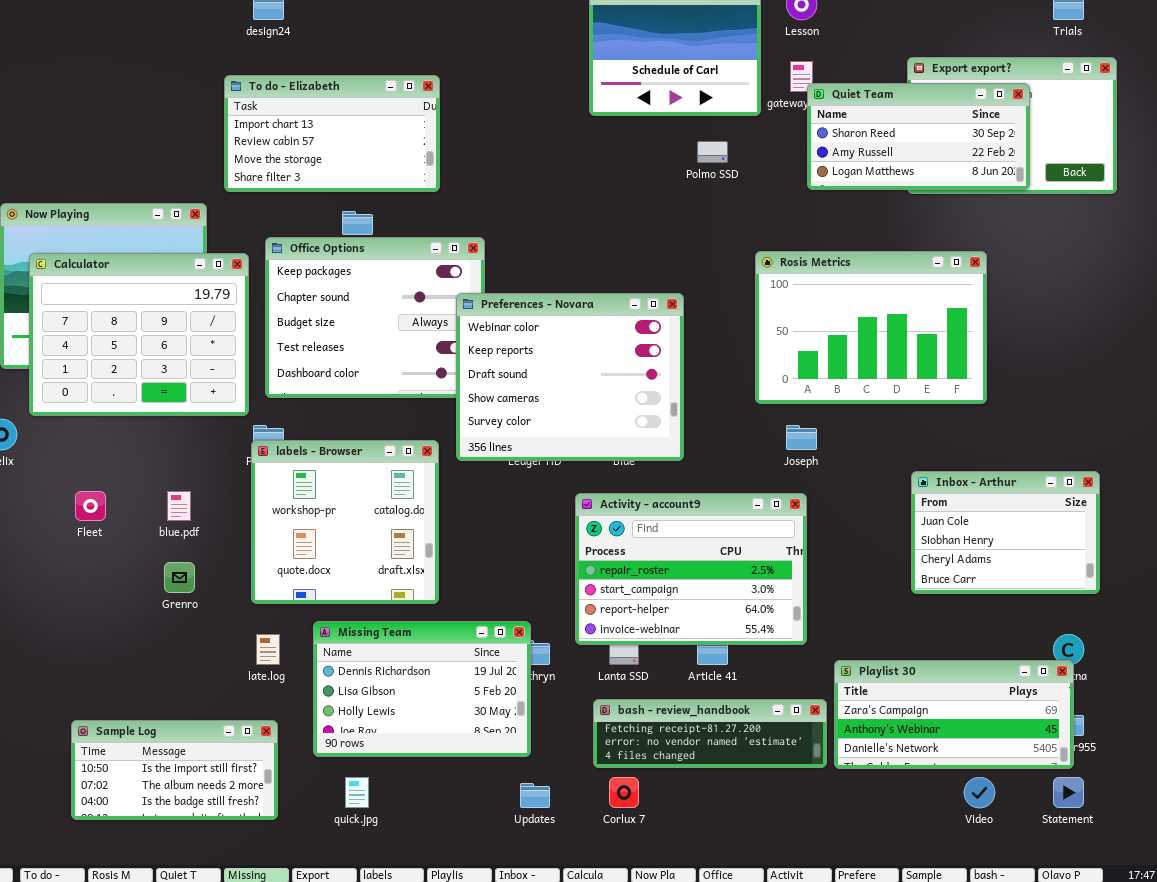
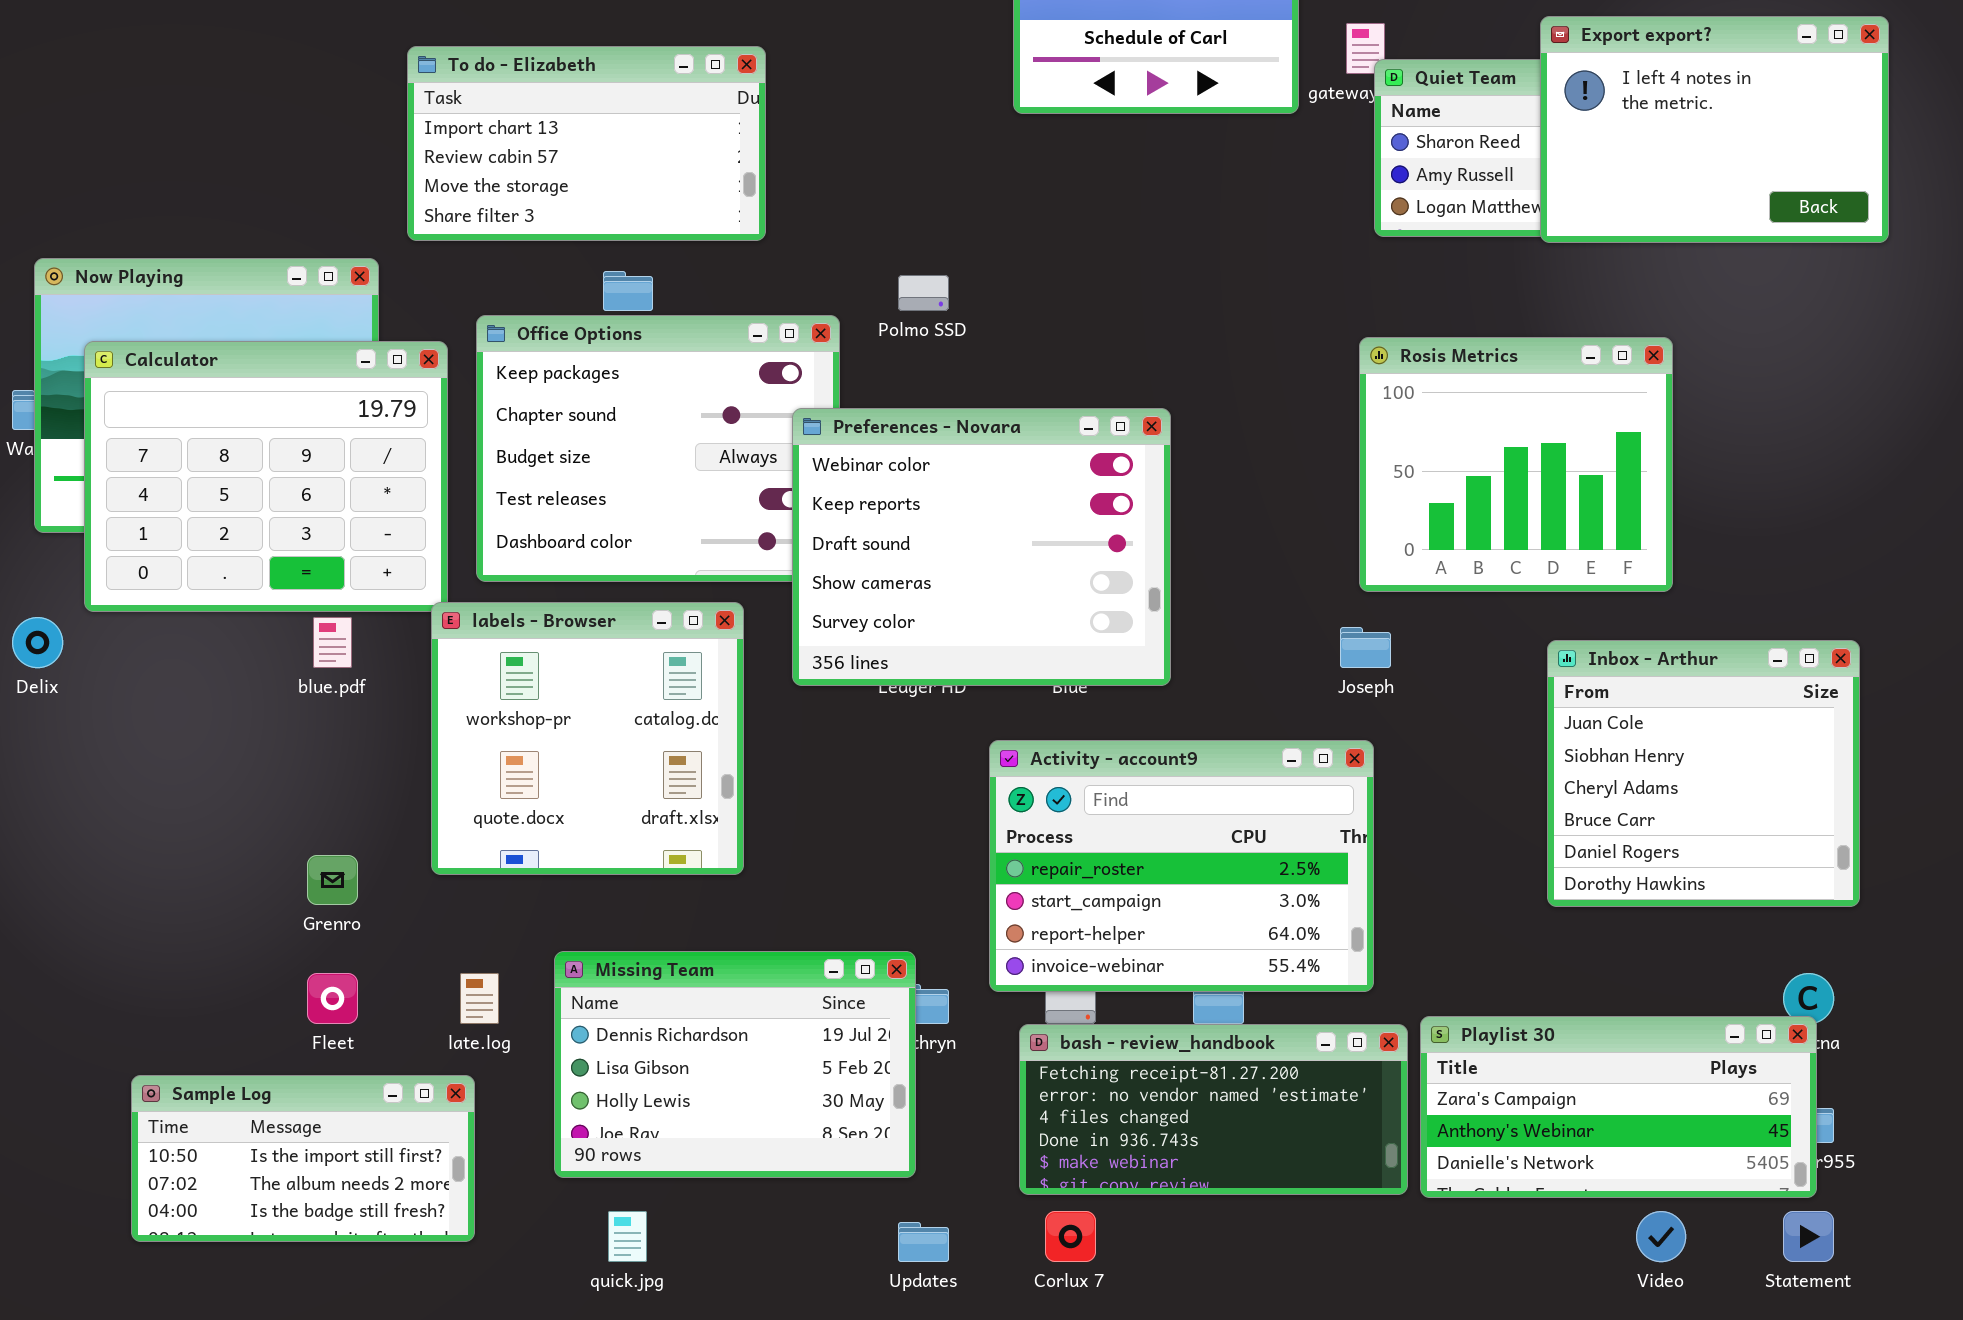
Export export?: [907,57,1117,194] -> [1540,16,1889,243], raised
Polmo SSD: [697,141,728,163] -> [898,275,949,311], moved
Rosis Metrics: [755,251,987,404] -> [1359,337,1673,592], resized
labels - Browser: [251,440,439,604] -> [431,602,744,875], moved
Inbox - Arthur: [911,471,1100,594] -> [1547,640,1860,907], resized
Fleet: [75,491,106,521] -> [307,973,358,1024], moved
blue.pdf: [167,491,191,521] -> [313,617,352,668], moved
bash - review_handbook: [593,699,827,768] -> [1019,1024,1408,1195], resized
Sample Log: [71,720,278,820] -> [131,1075,475,1242], moved

